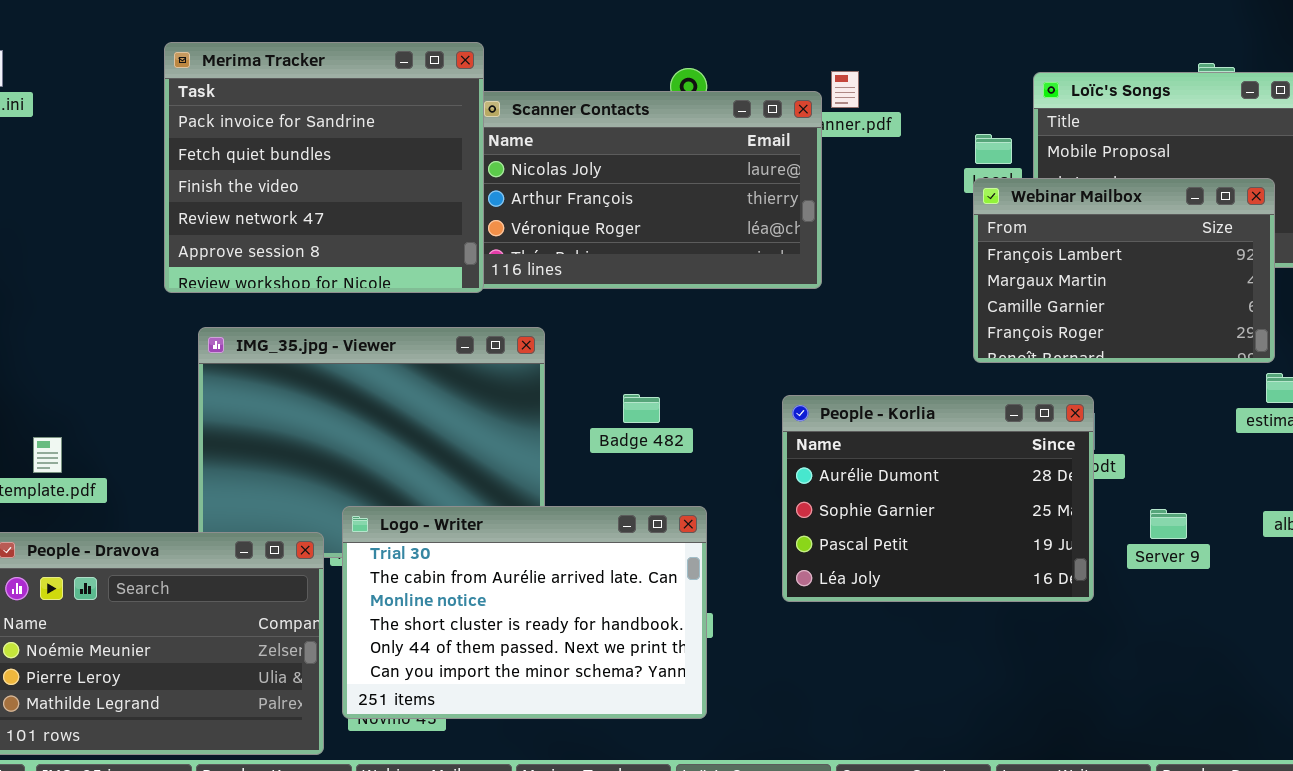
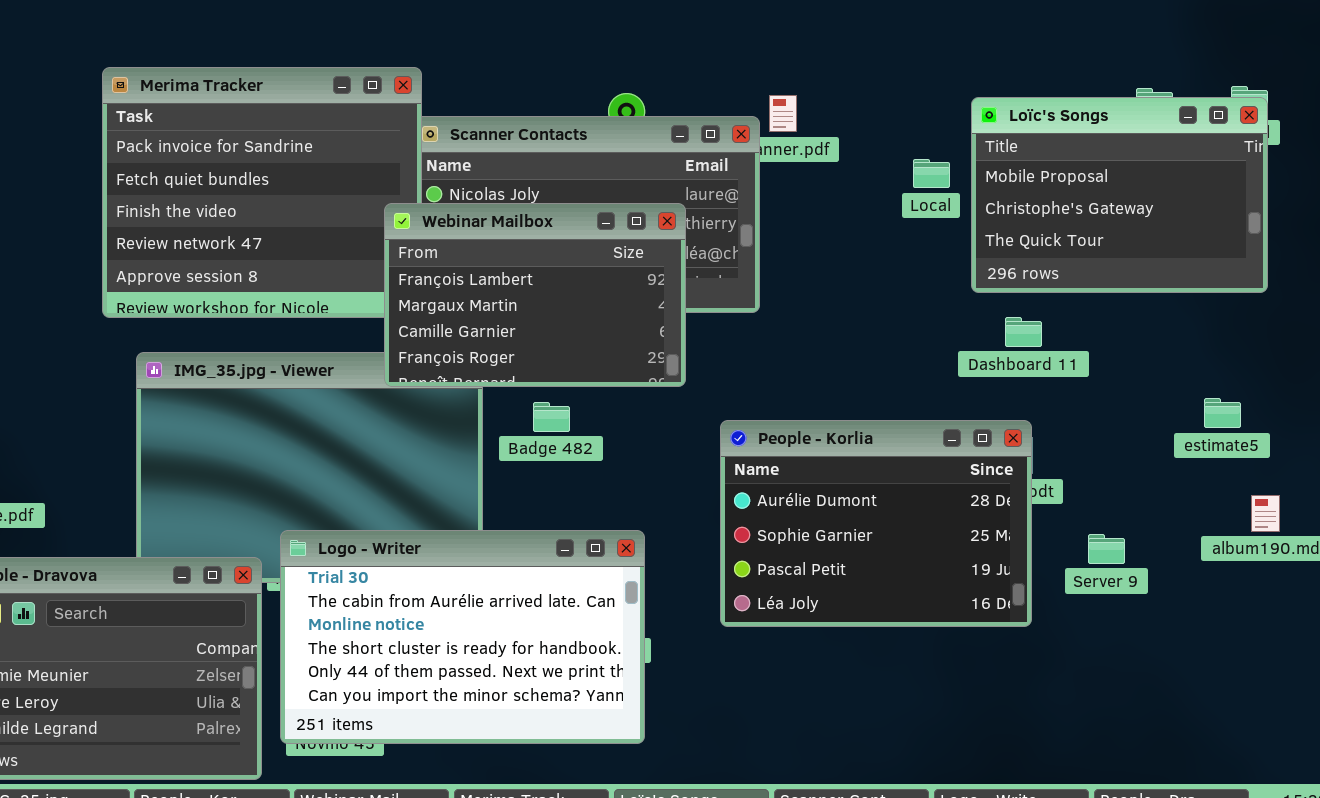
Webinar Mailbox: [973,178,1275,363] -> [384,203,686,387], moved
Badge 482: [623,394,660,423] -> [533,402,570,432], moved

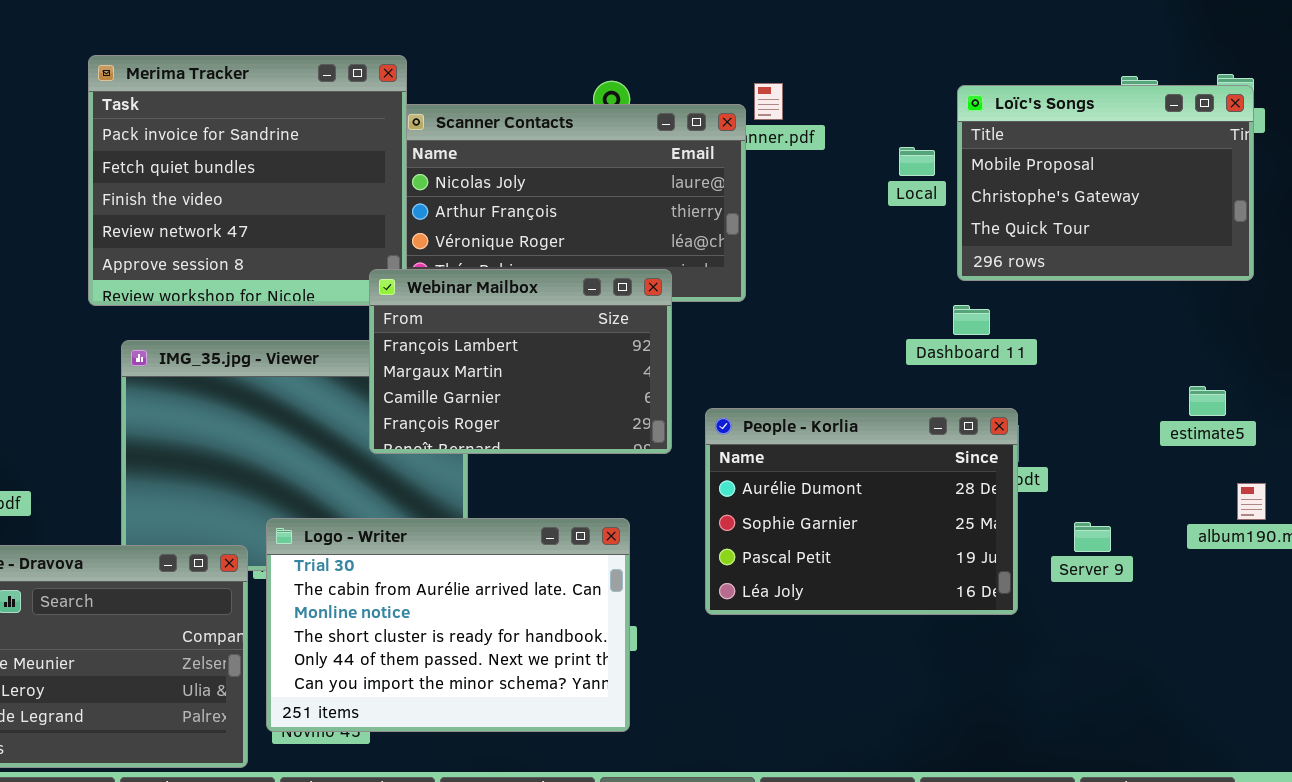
Webinar Mailbox: [384,203,686,387] -> [369,269,672,454], moved
Dashboard 11: [1005,317,1042,347] -> [953,305,990,335], moved

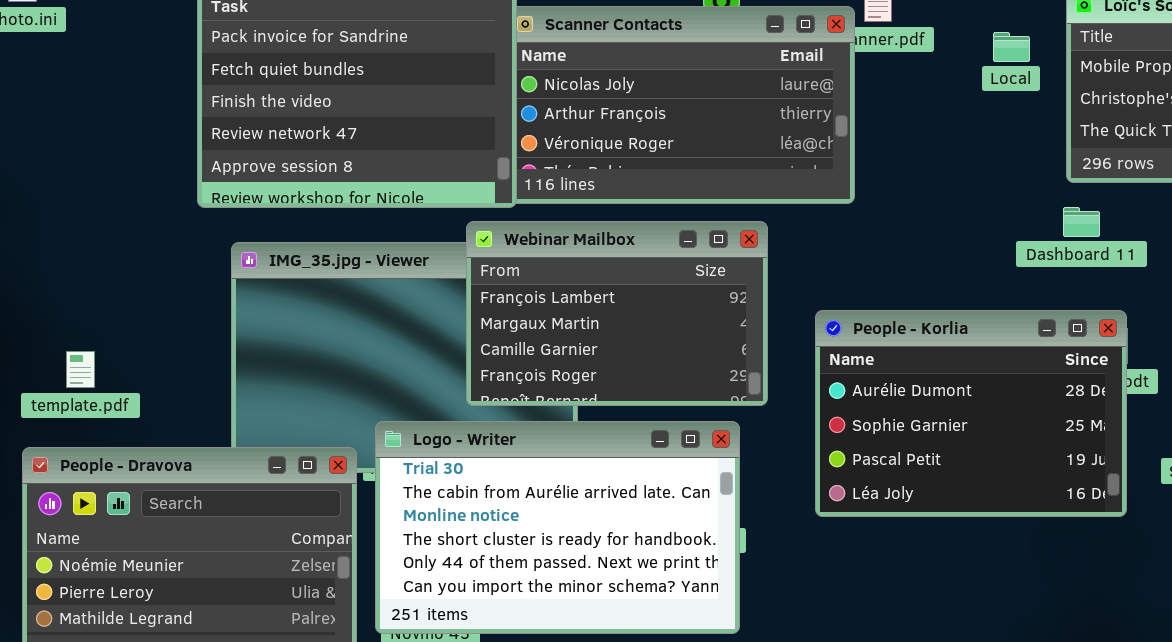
Local: [899,147,935,176] -> [993,32,1030,62], moved
Webinar Mailbox: [369,269,672,454] -> [466,221,768,406], moved

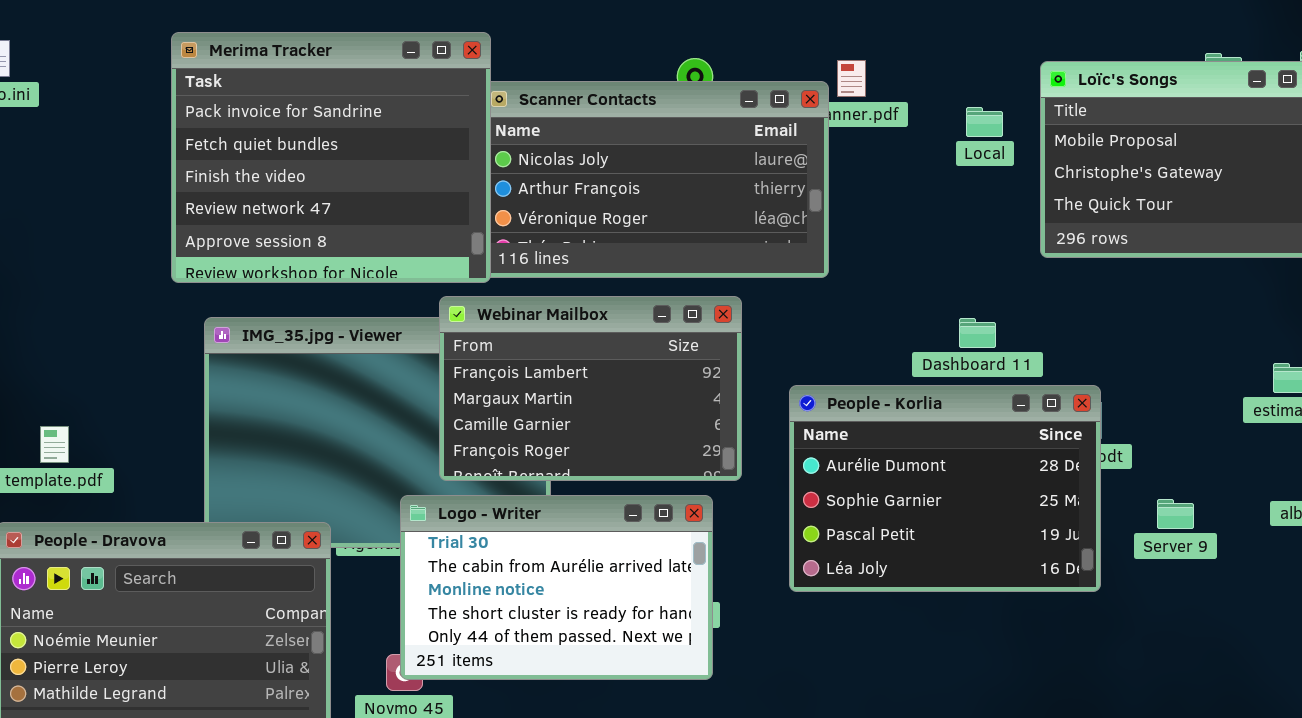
Dashboard 11: [1063,207,1100,237] -> [959,318,996,348], moved
Logo - Writer: [375,421,740,634] -> [400,495,713,680], resized

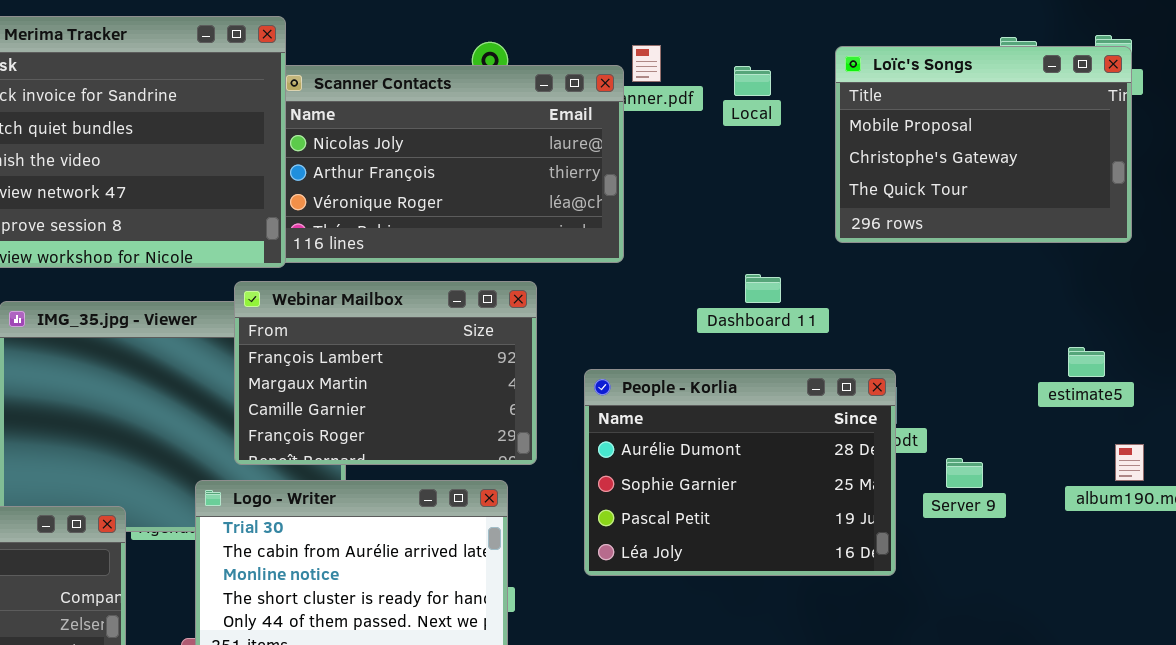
Local: [966,107,1003,137] -> [734,66,771,96], moved
Dashboard 11: [959,318,996,348] -> [745,274,781,303], moved
Server 9: [1157,499,1194,529] -> [946,458,983,488], moved

